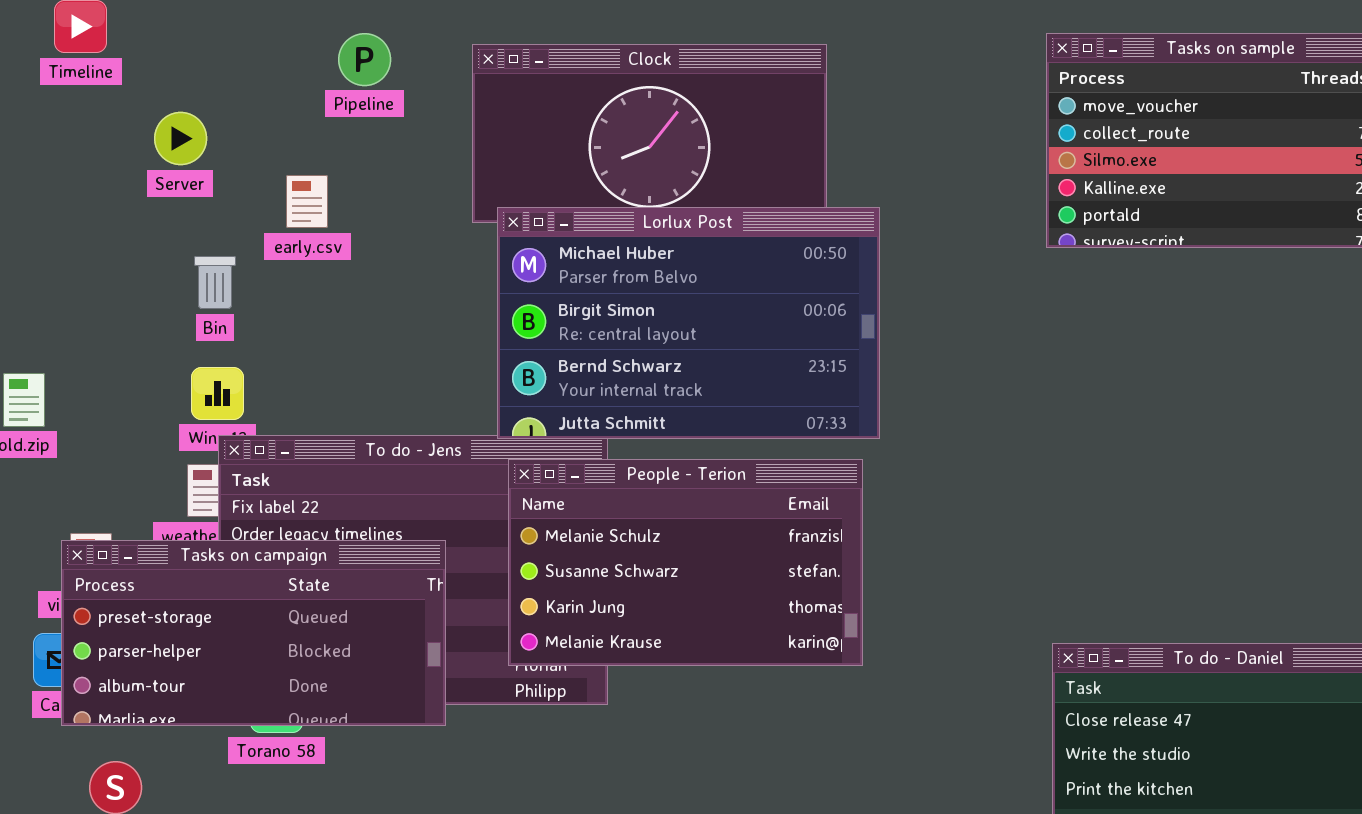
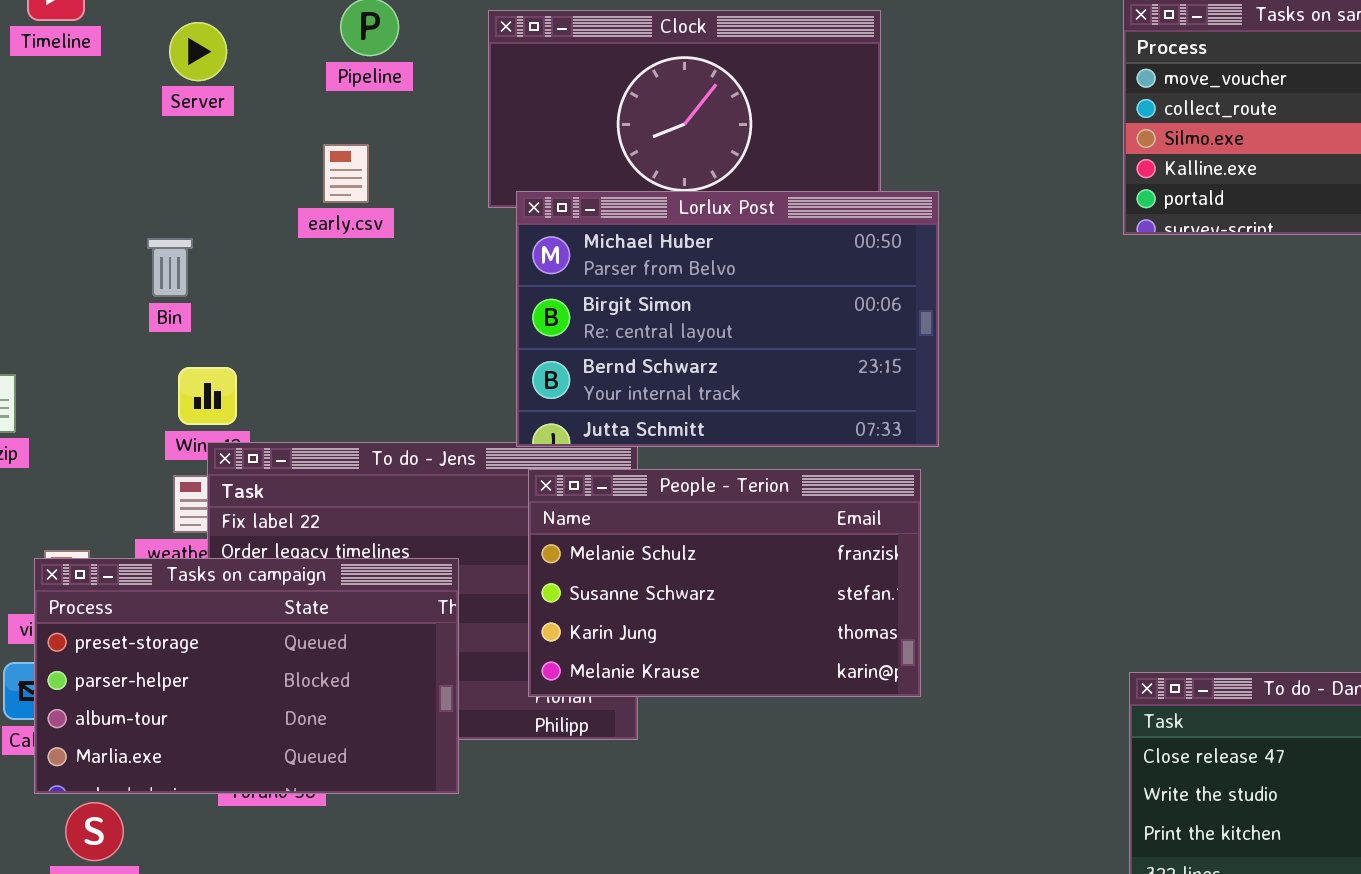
Server: [154,112,207,165] -> [169,22,227,81], moved
early.csv: [286,175,328,228] -> [323,144,369,203], moved
Bin: [194,256,236,309] -> [147,238,193,297], moved
Tasks on campaign: [61,540,446,726] -> [34,558,459,794], resized

